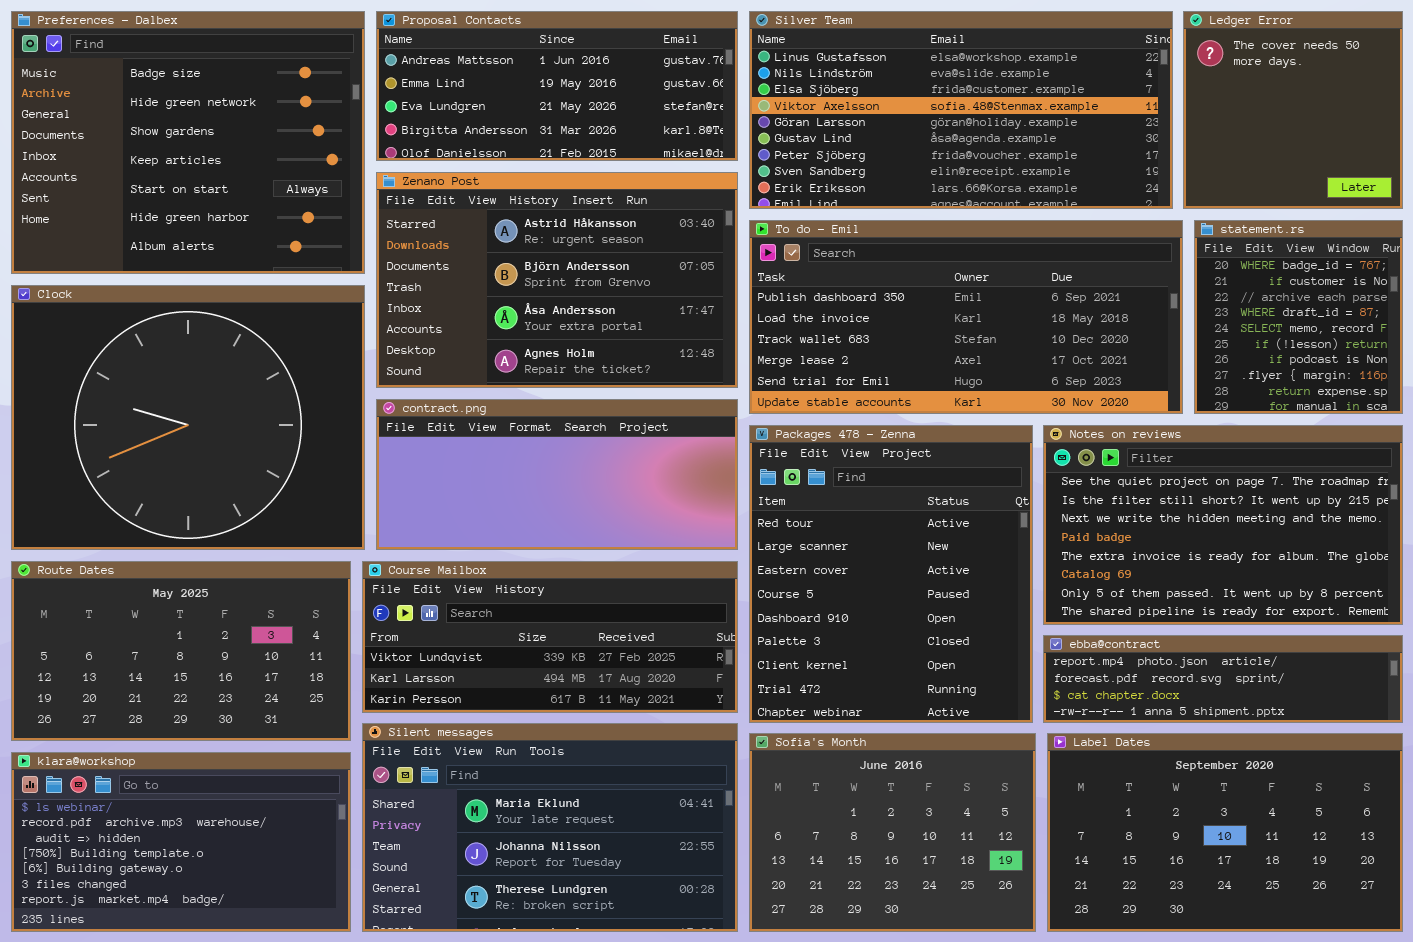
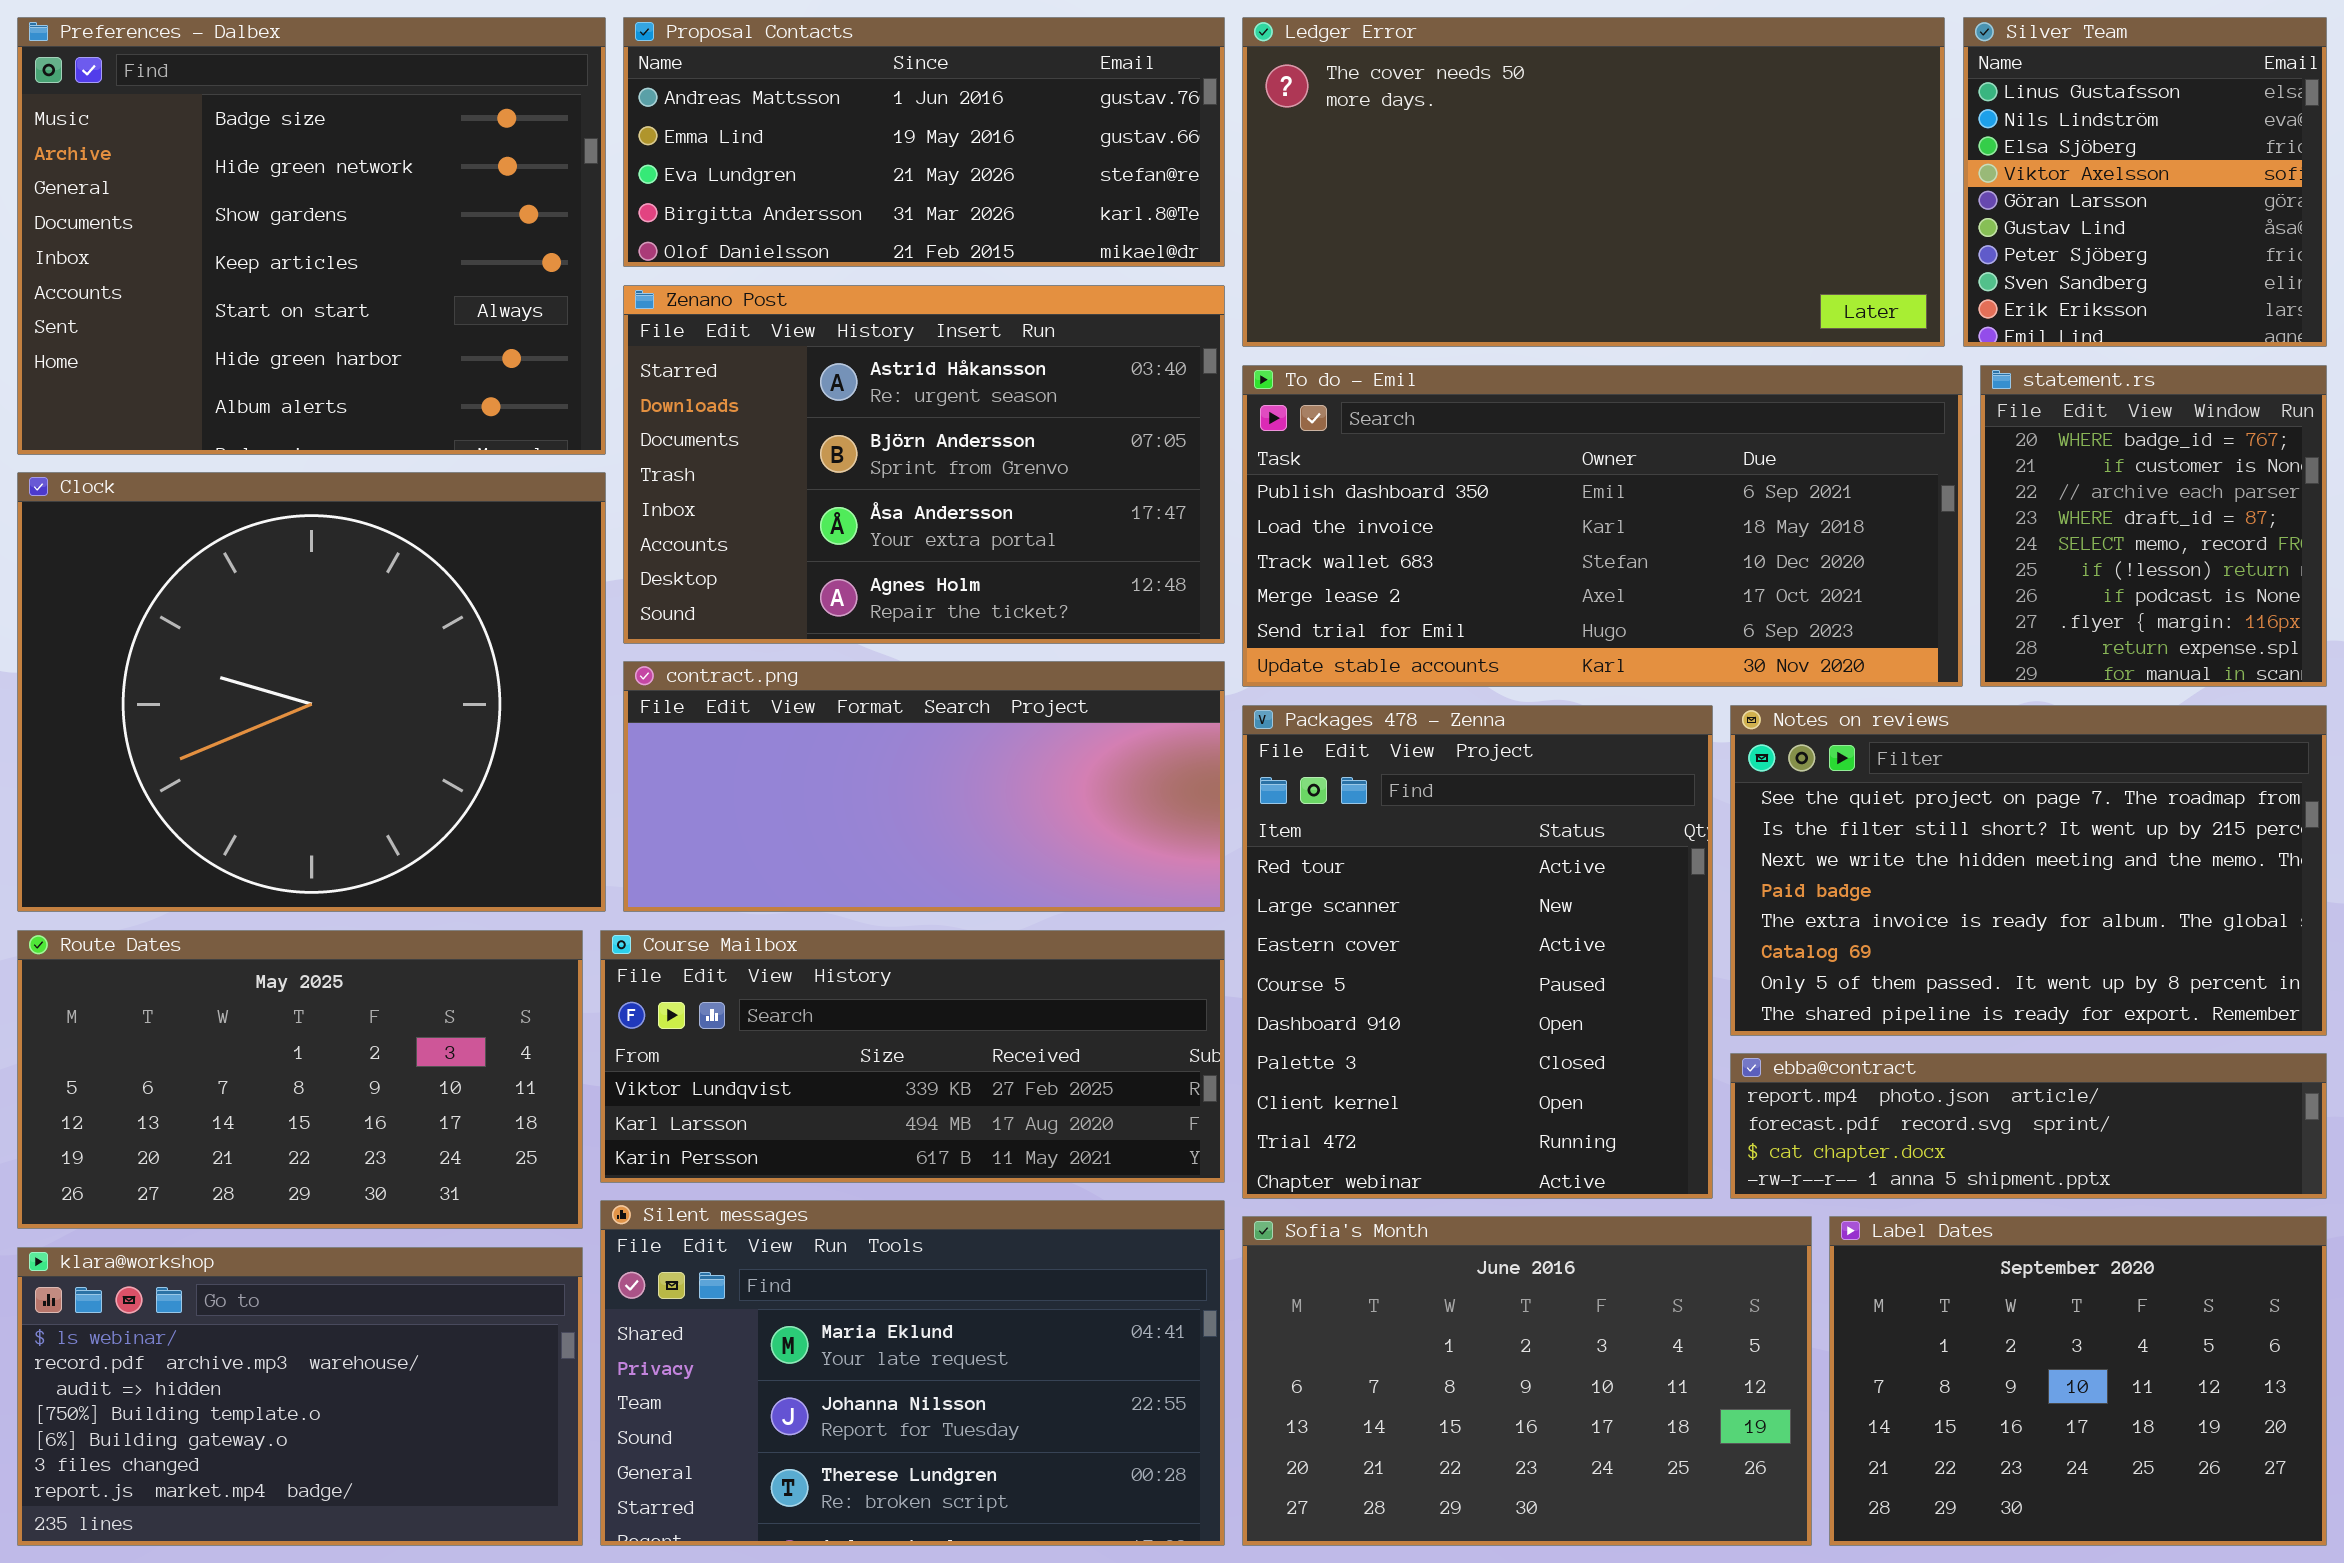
Silver Team: [749,11,1173,209] -> [1963,17,2327,347], moved, resized
Ledger Error: [1183,11,1403,209] -> [1242,17,1945,347], moved, resized
Sofia's Month: [749,733,1036,932] -> [1242,1216,1812,1546], resized
Label Dates: [1047,733,1403,932] -> [1829,1216,2327,1546], resized

